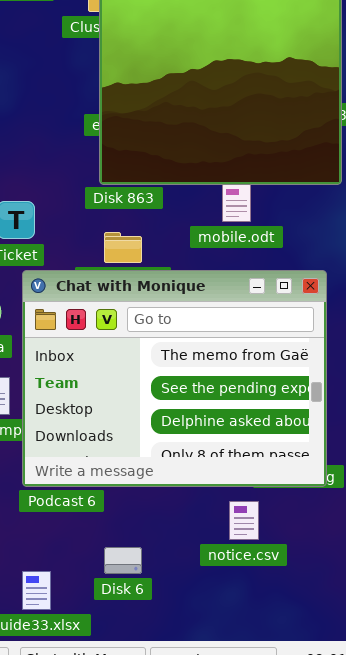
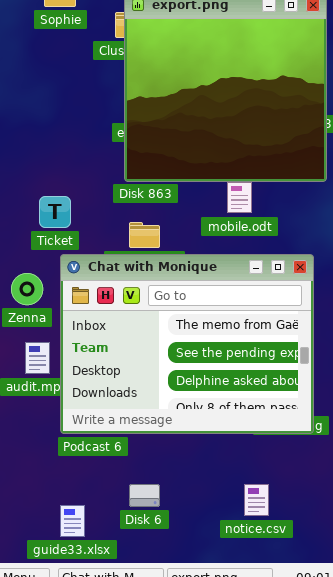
notice.csv: [229,501,259,540] -> [244,484,269,516], moved

